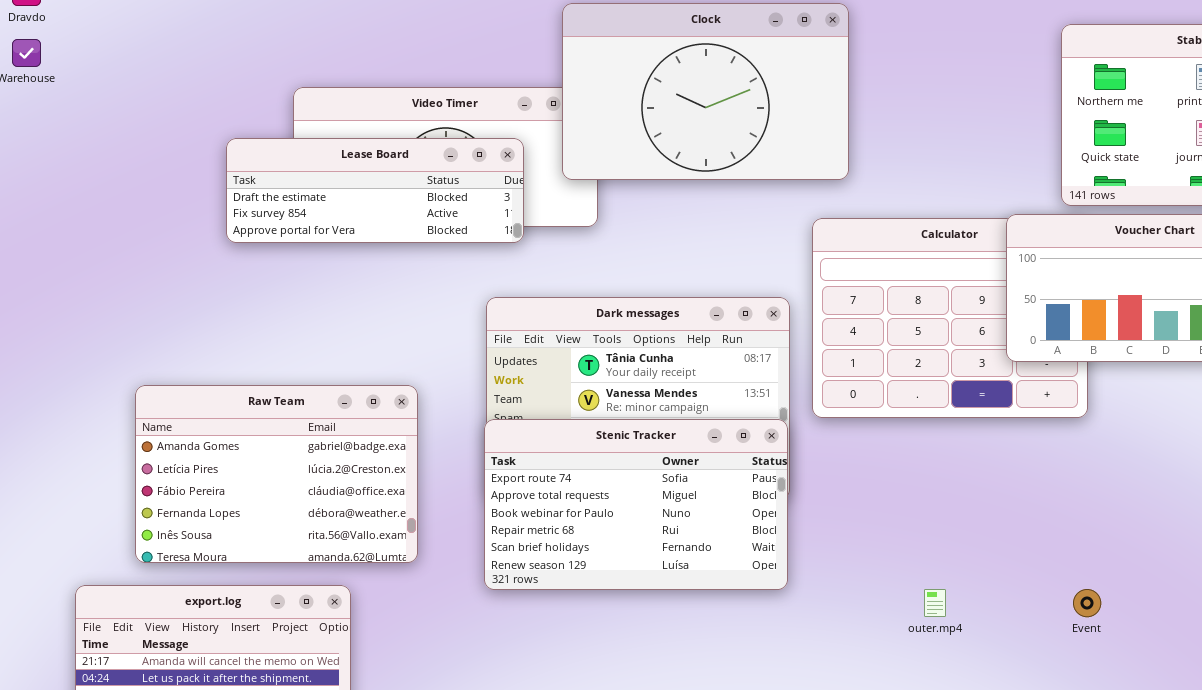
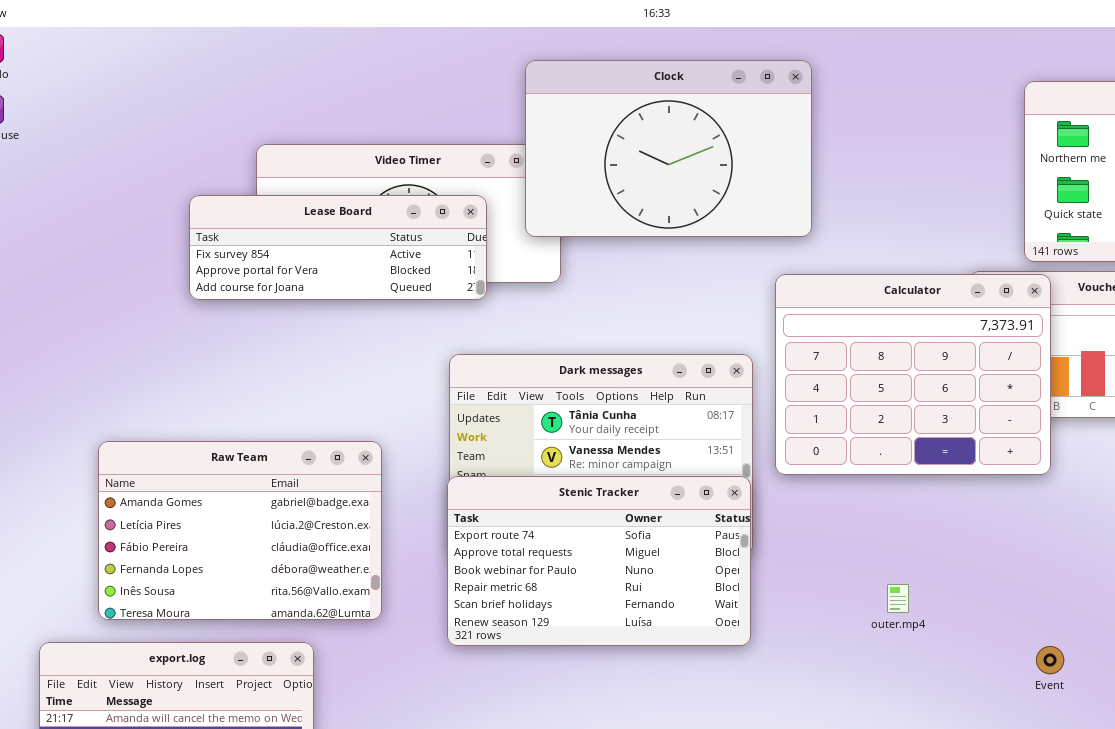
Lease Board: [226,138,524,243] -> [189,195,487,300], scrolled down 1 row
Calculator: [812,218,1088,418] -> [775,274,1051,475], raised
outer.mp4: [924,589,946,617] -> [887,584,909,613], moved

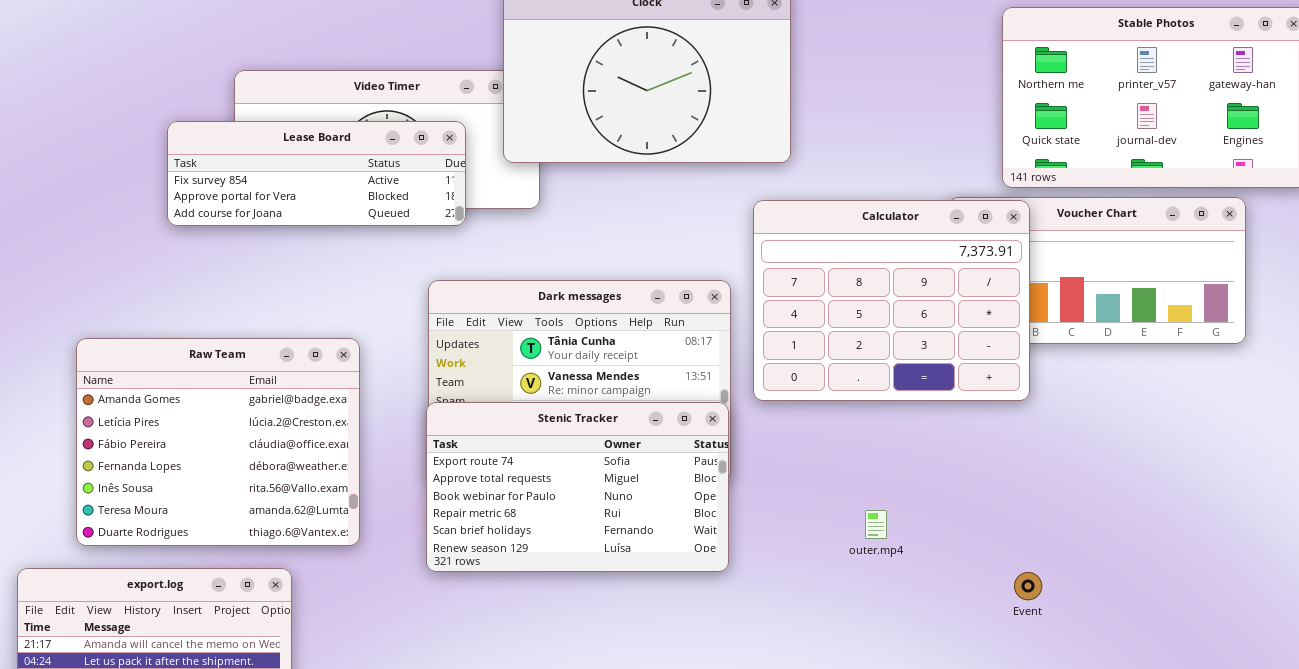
Raw Team: [98,441,382,620] -> [76,338,360,546], resized

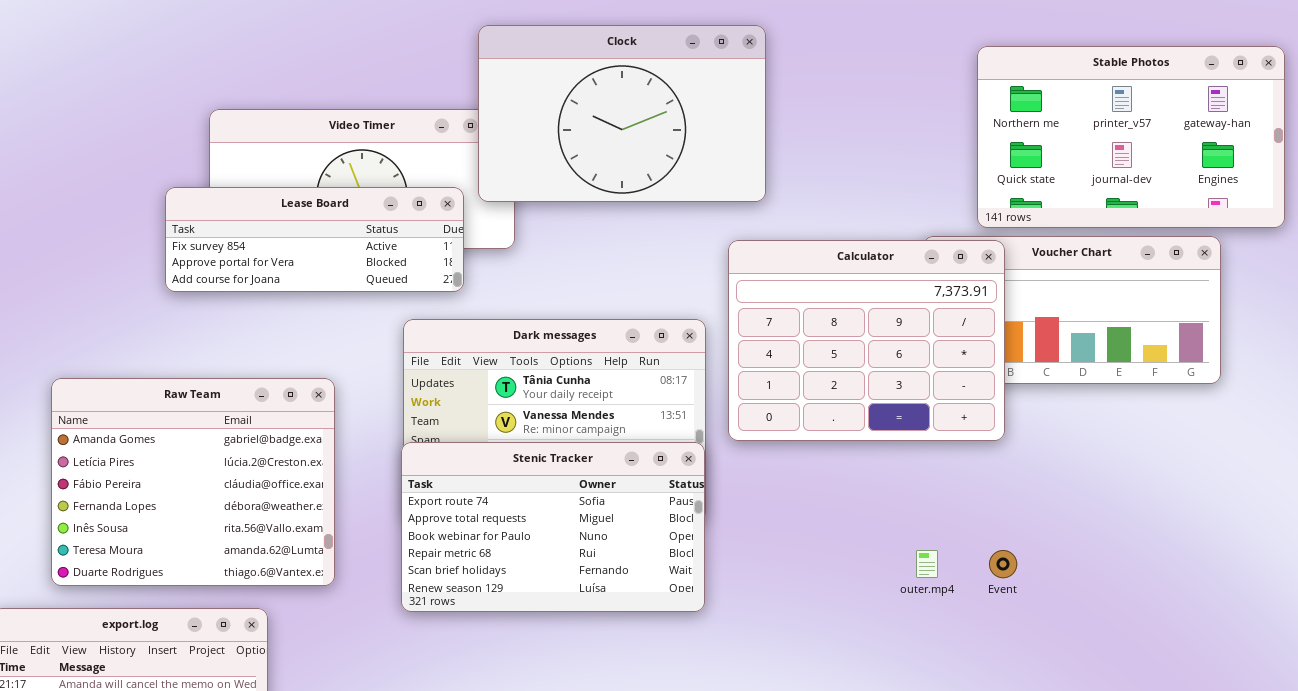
Lease Board: [167,121,466,226] -> [165,187,464,292], moved
outer.mp4: [865,510,887,539] -> [916,550,938,578], moved
Event: [1014,572,1042,600] -> [989,550,1017,578], moved

